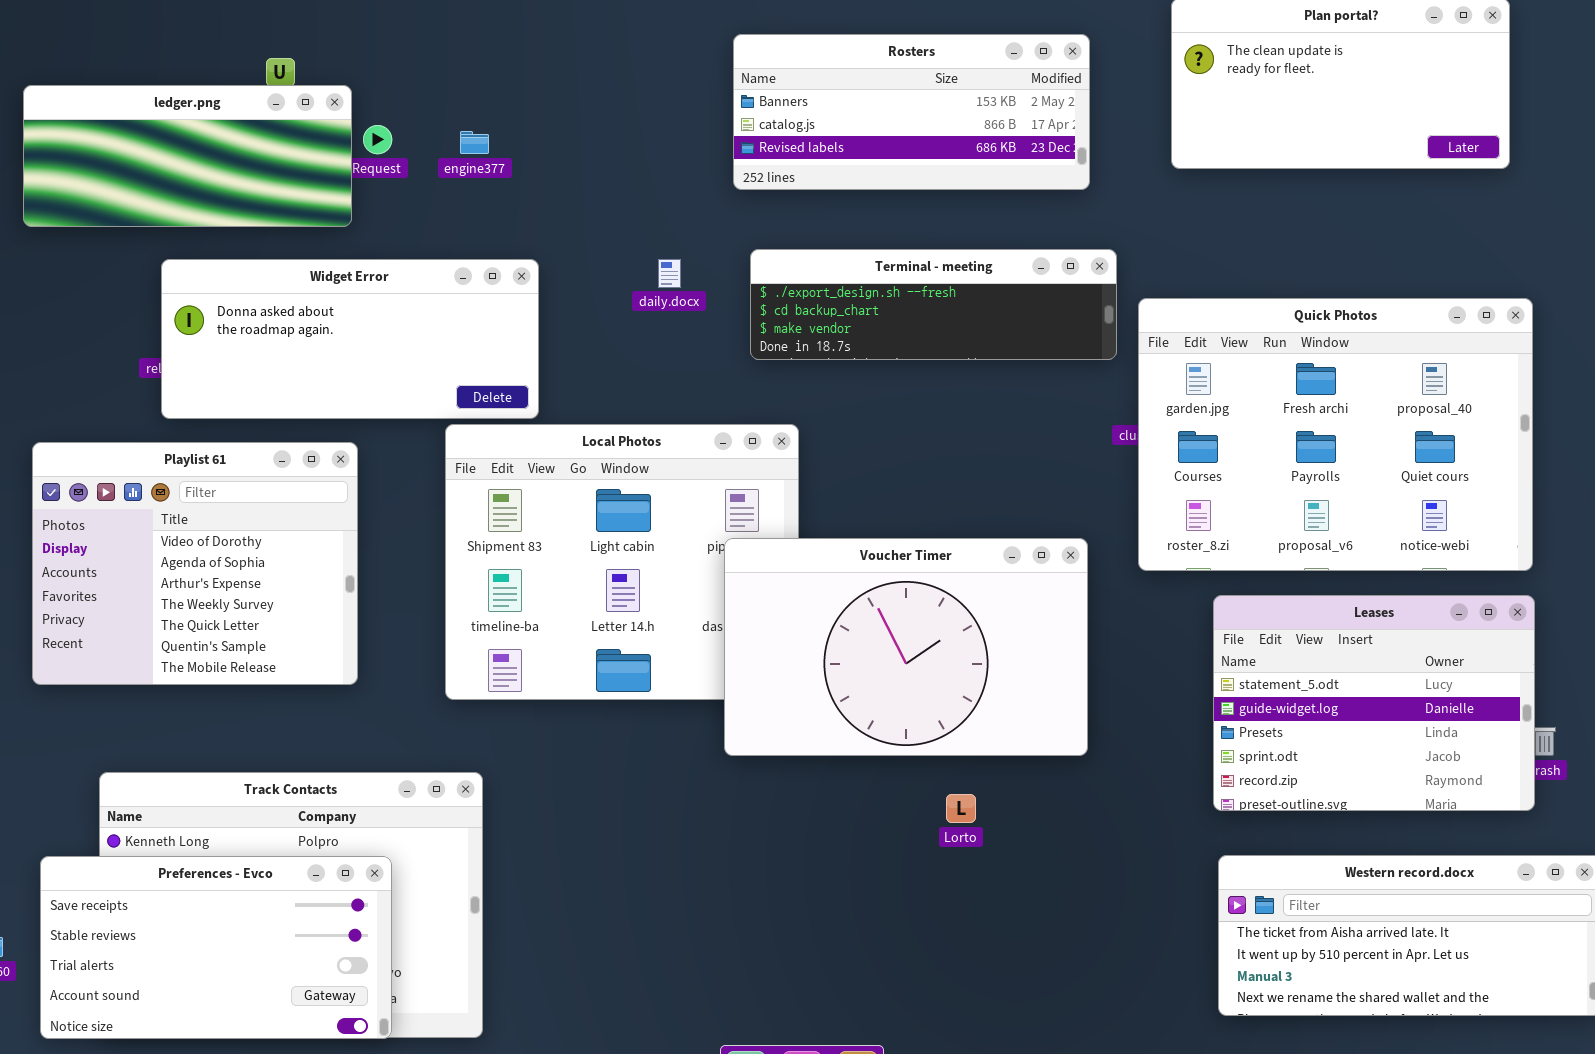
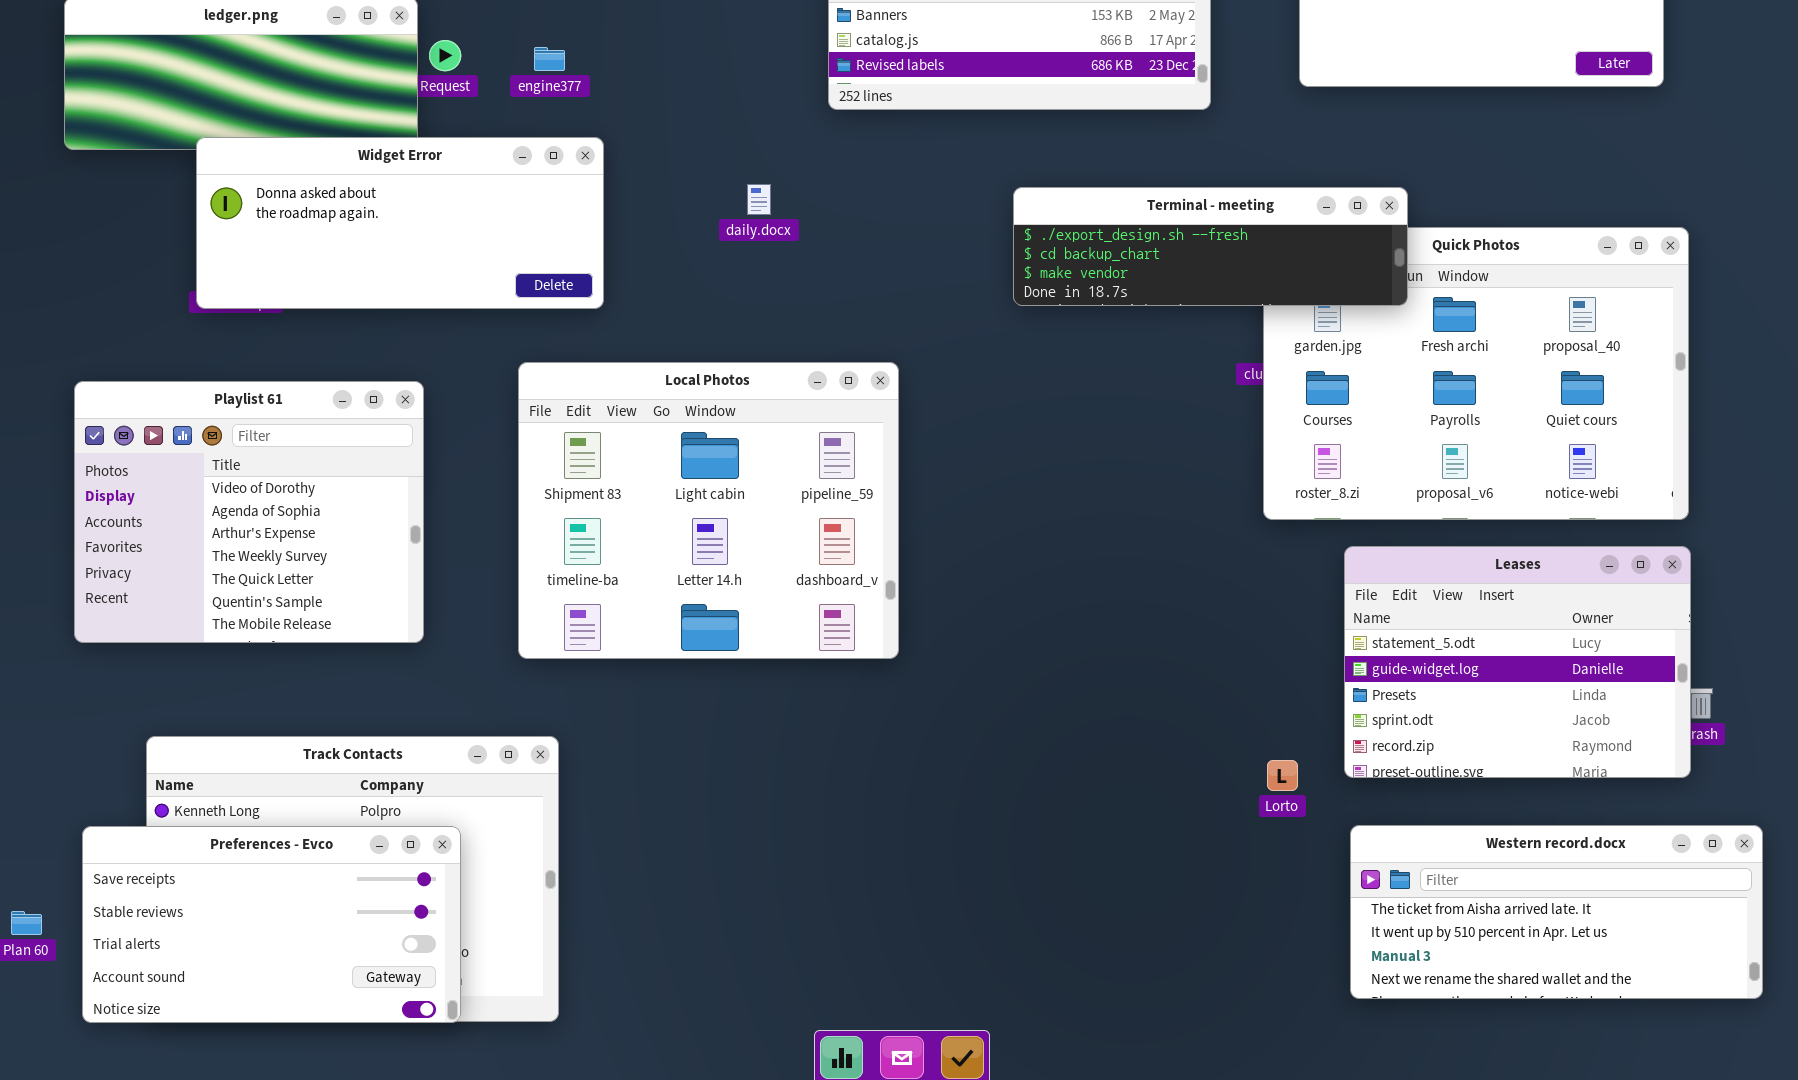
Terminal - meeting: [750,249,1117,360] -> [1013,187,1408,306], moved
Widget Error: [161,259,539,419] -> [196,137,604,309], moved
Voucher Timer: [724,538,1088,756] -> none, closed
Lorto: [946,794,976,823] -> [1267,760,1298,791], moved

